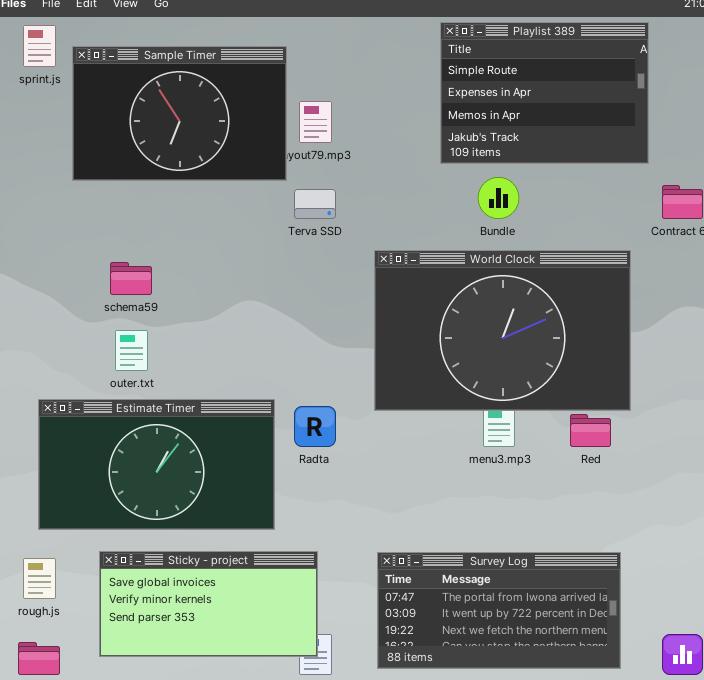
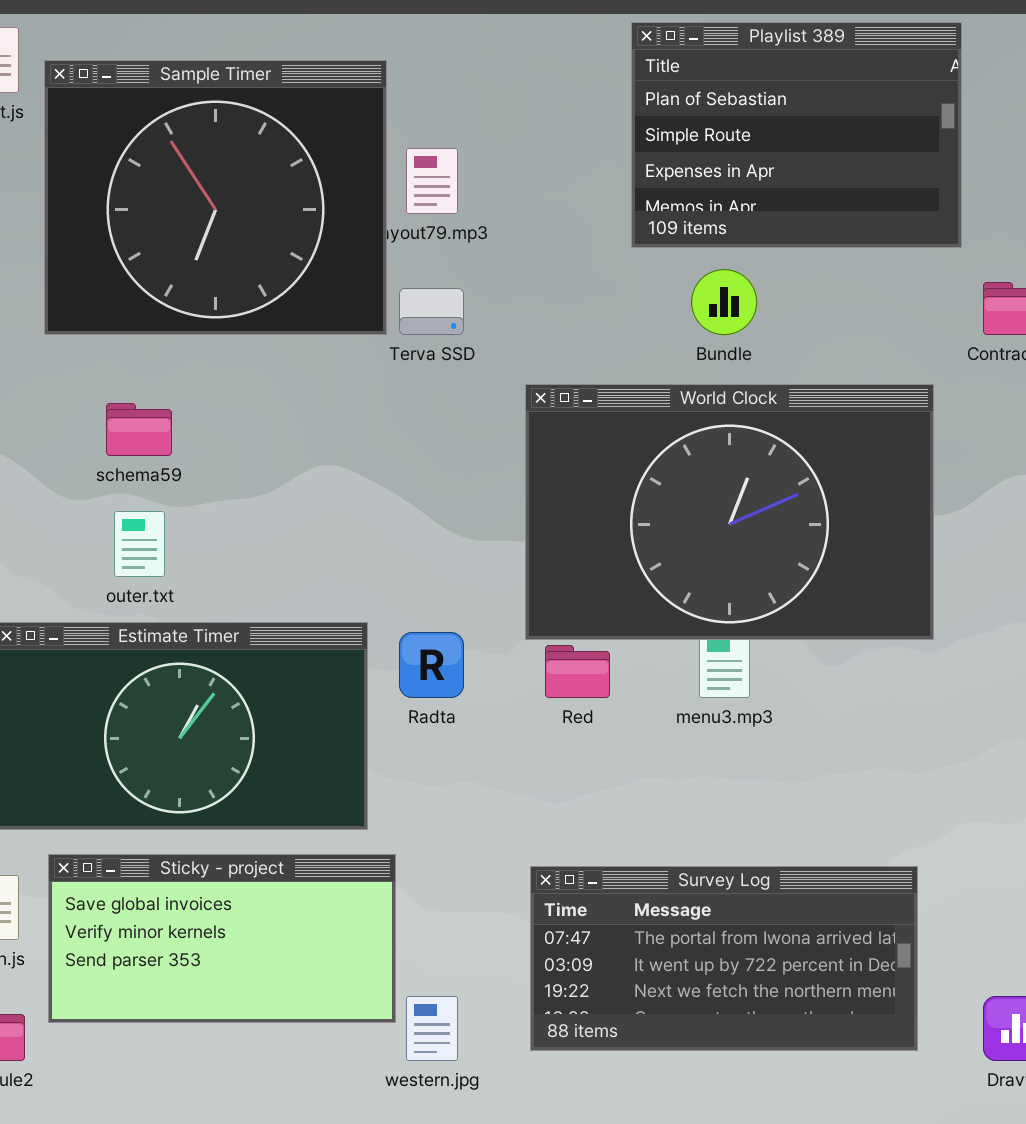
Playlist 389: [440,22,649,164] -> [631,22,962,248], scrolled up 1 row
Sample Timer: [72,46,287,181] -> [44,60,387,335], resized
Red: [570,414,611,447] -> [545,645,610,698], moved
Sticky - project: [99,551,318,657] -> [48,854,396,1023], moved

